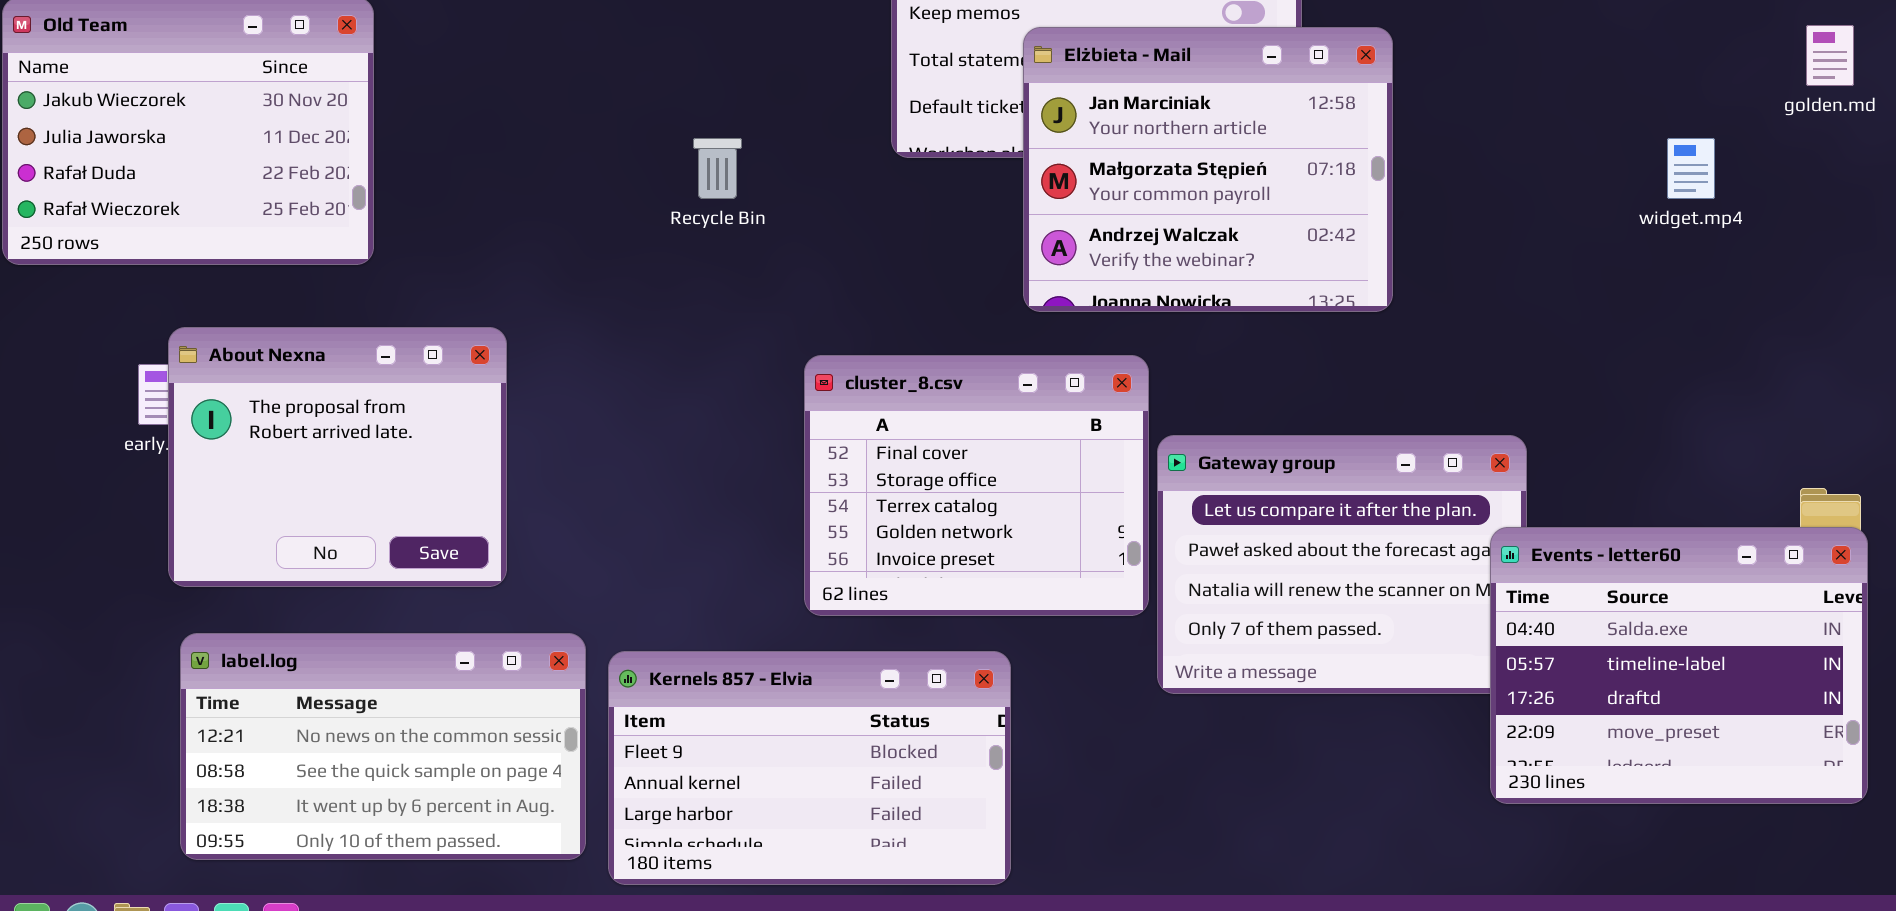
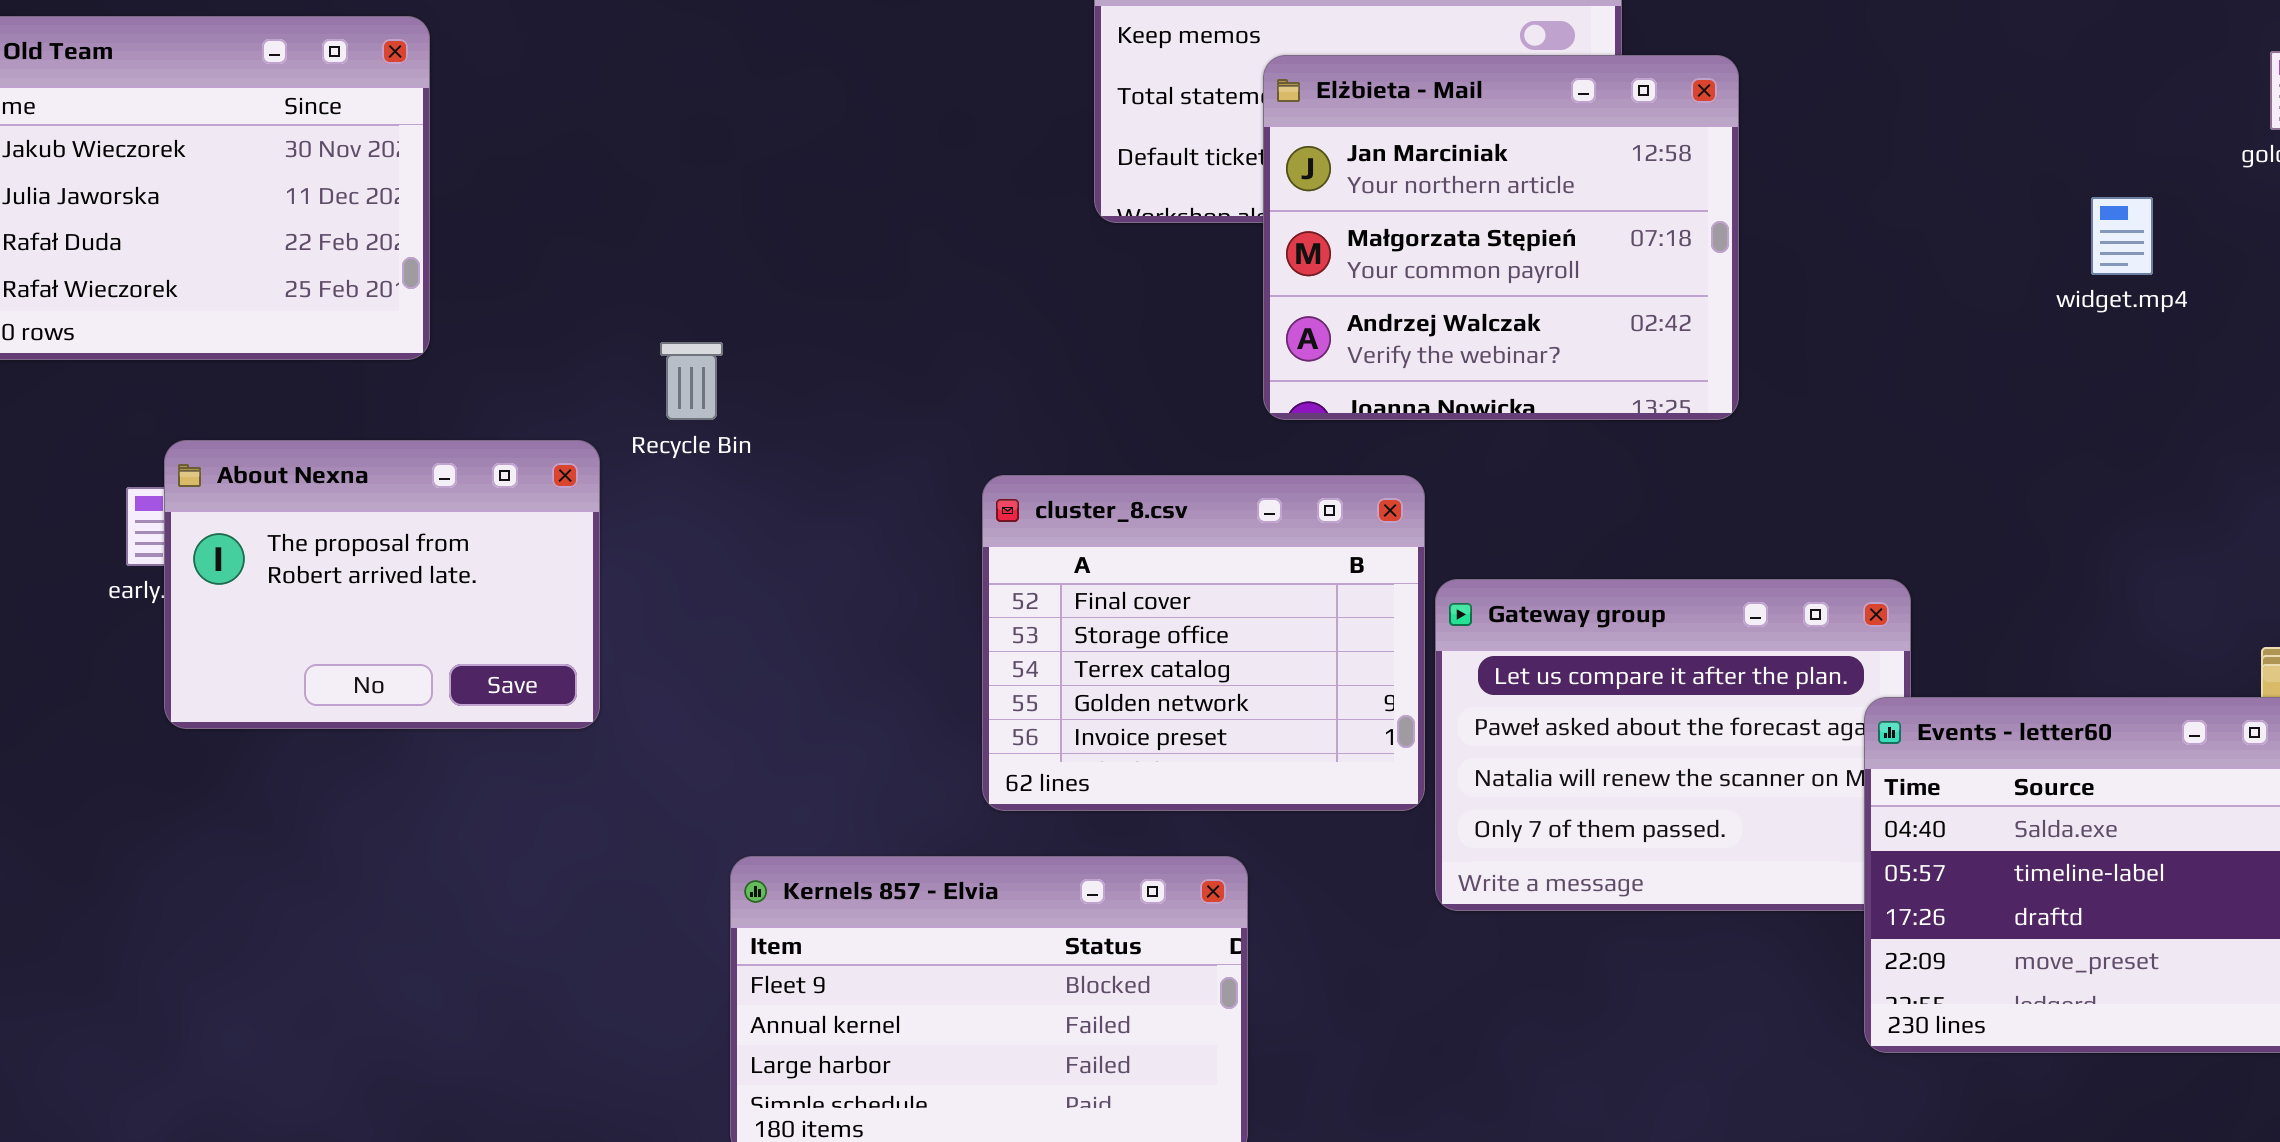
Recycle Bin: [693,138,742,199] -> [660,342,723,420], moved
About Nexna: [168,327,507,587] -> [164,440,600,729], resized
label.log: [180,633,586,860] -> none, closed

